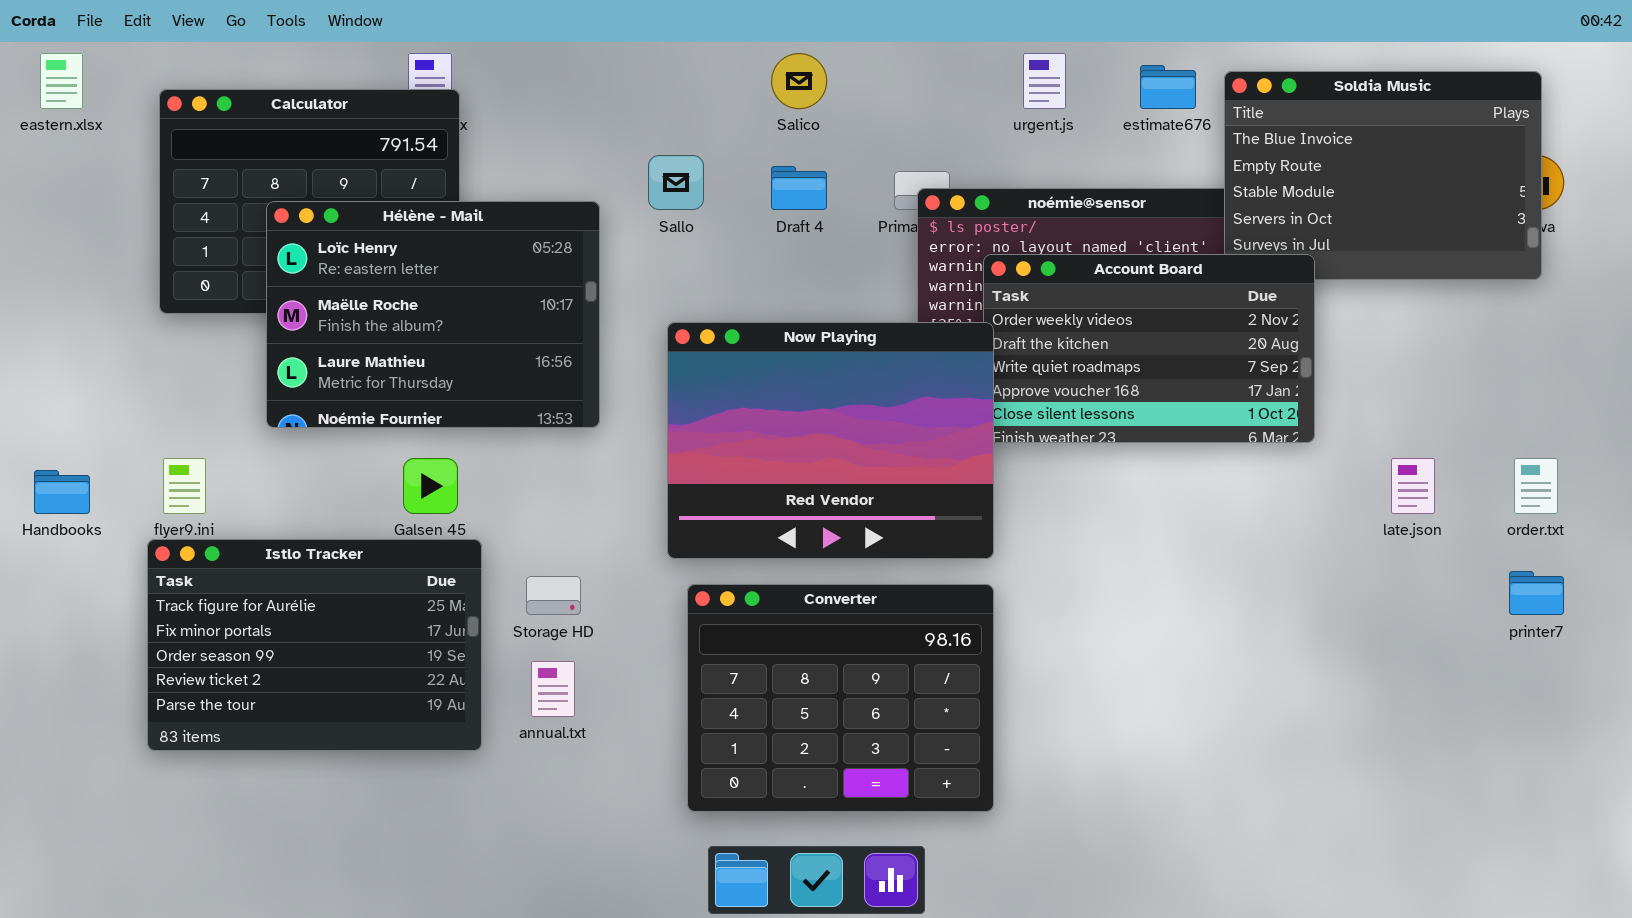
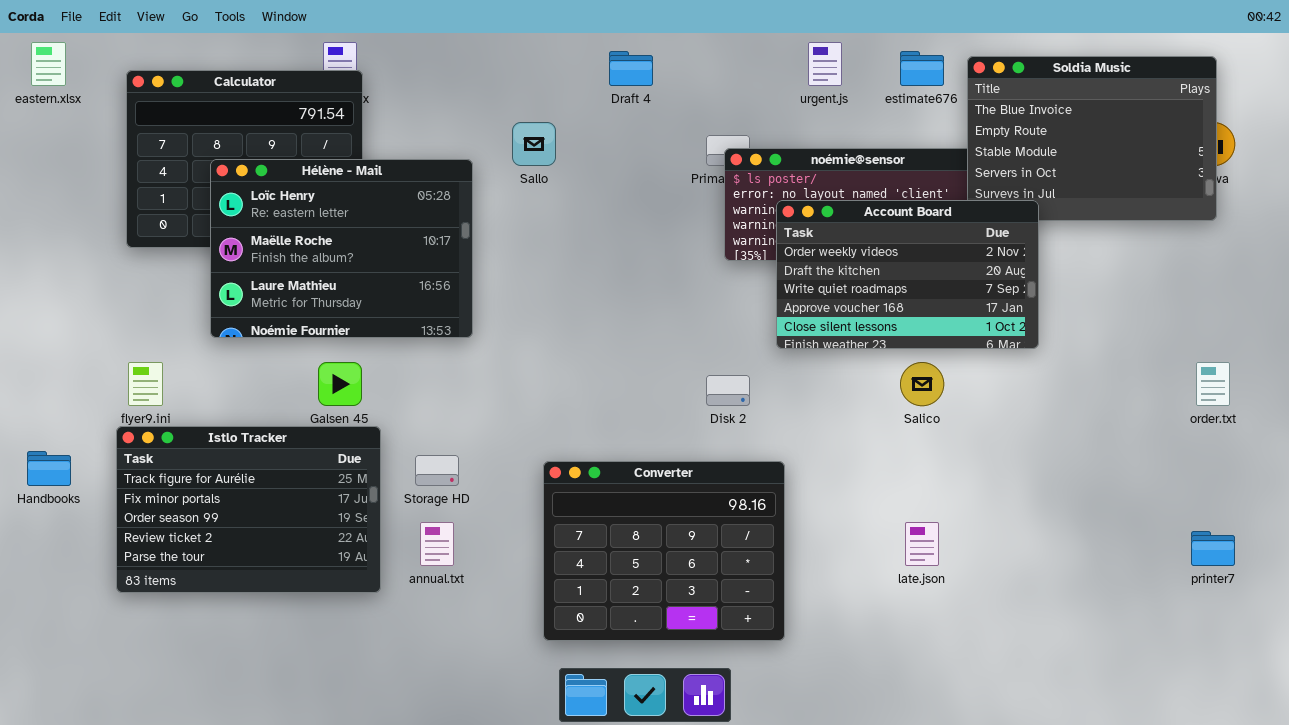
Salico: [771,53,827,109] -> [900,362,944,406], moved
Draft 4: [771,166,827,210] -> [609,51,653,86], moved
Now Playing: [667,322,994,559] -> none, closed
late.json: [1391,458,1435,514] -> [905,522,939,566], moved
Handbooks: [34,470,90,514] -> [27,451,71,486], moved
printer7: [1509,571,1564,615] -> [1191,531,1235,566], moved

